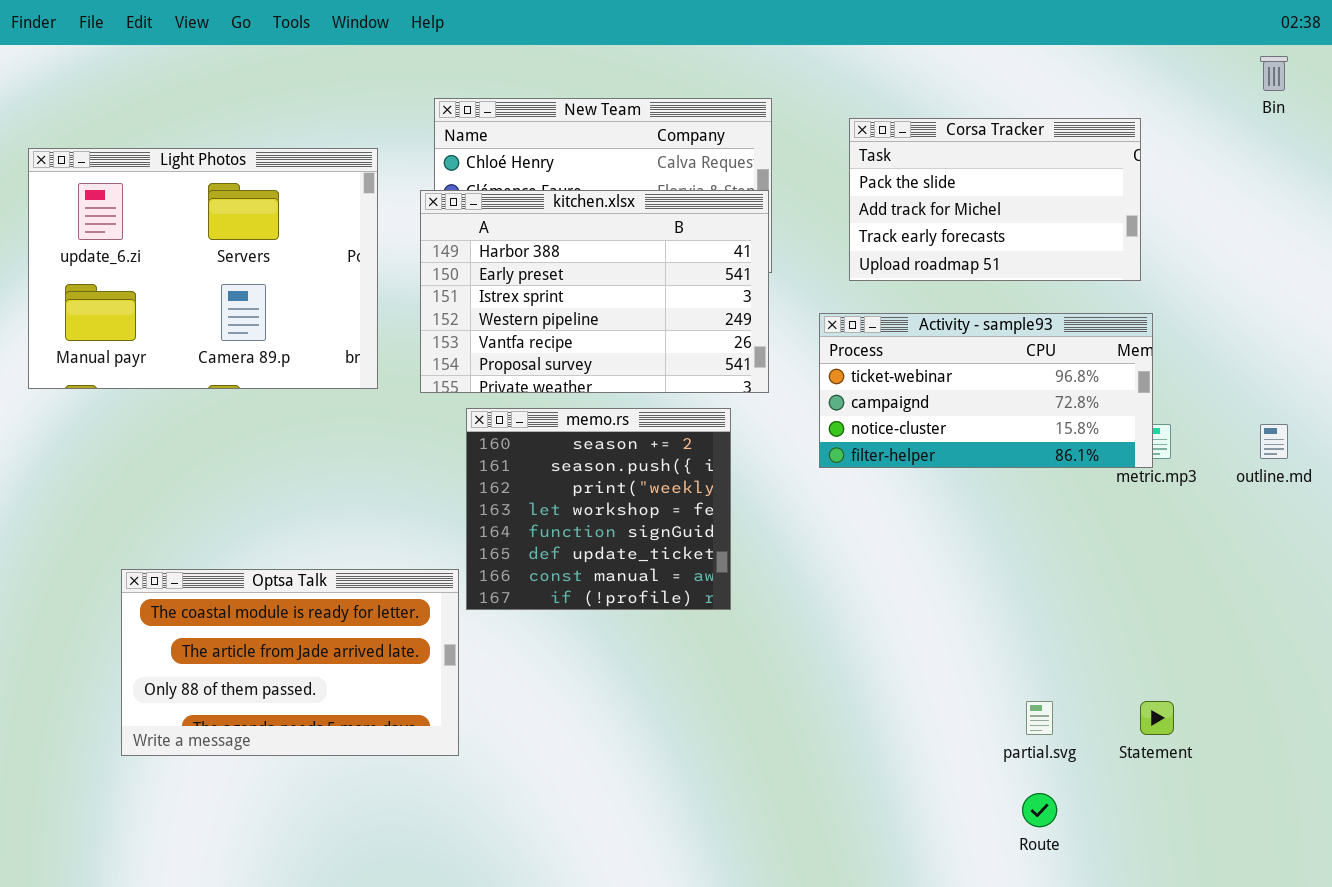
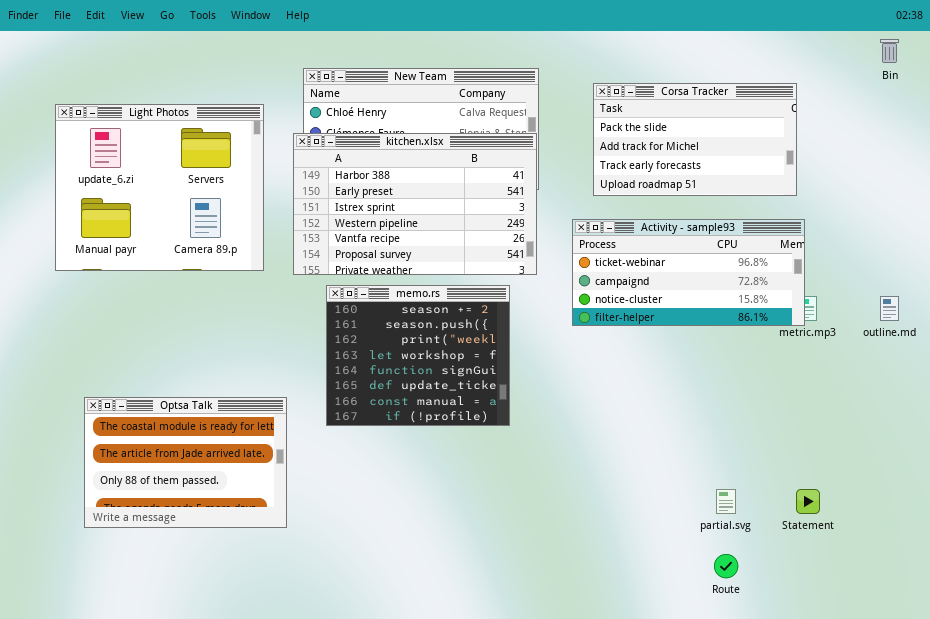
Light Photos: [28,148,378,389] -> [55,104,264,271], resized
Optsa Talk: [121,569,459,756] -> [84,397,287,528], resized

